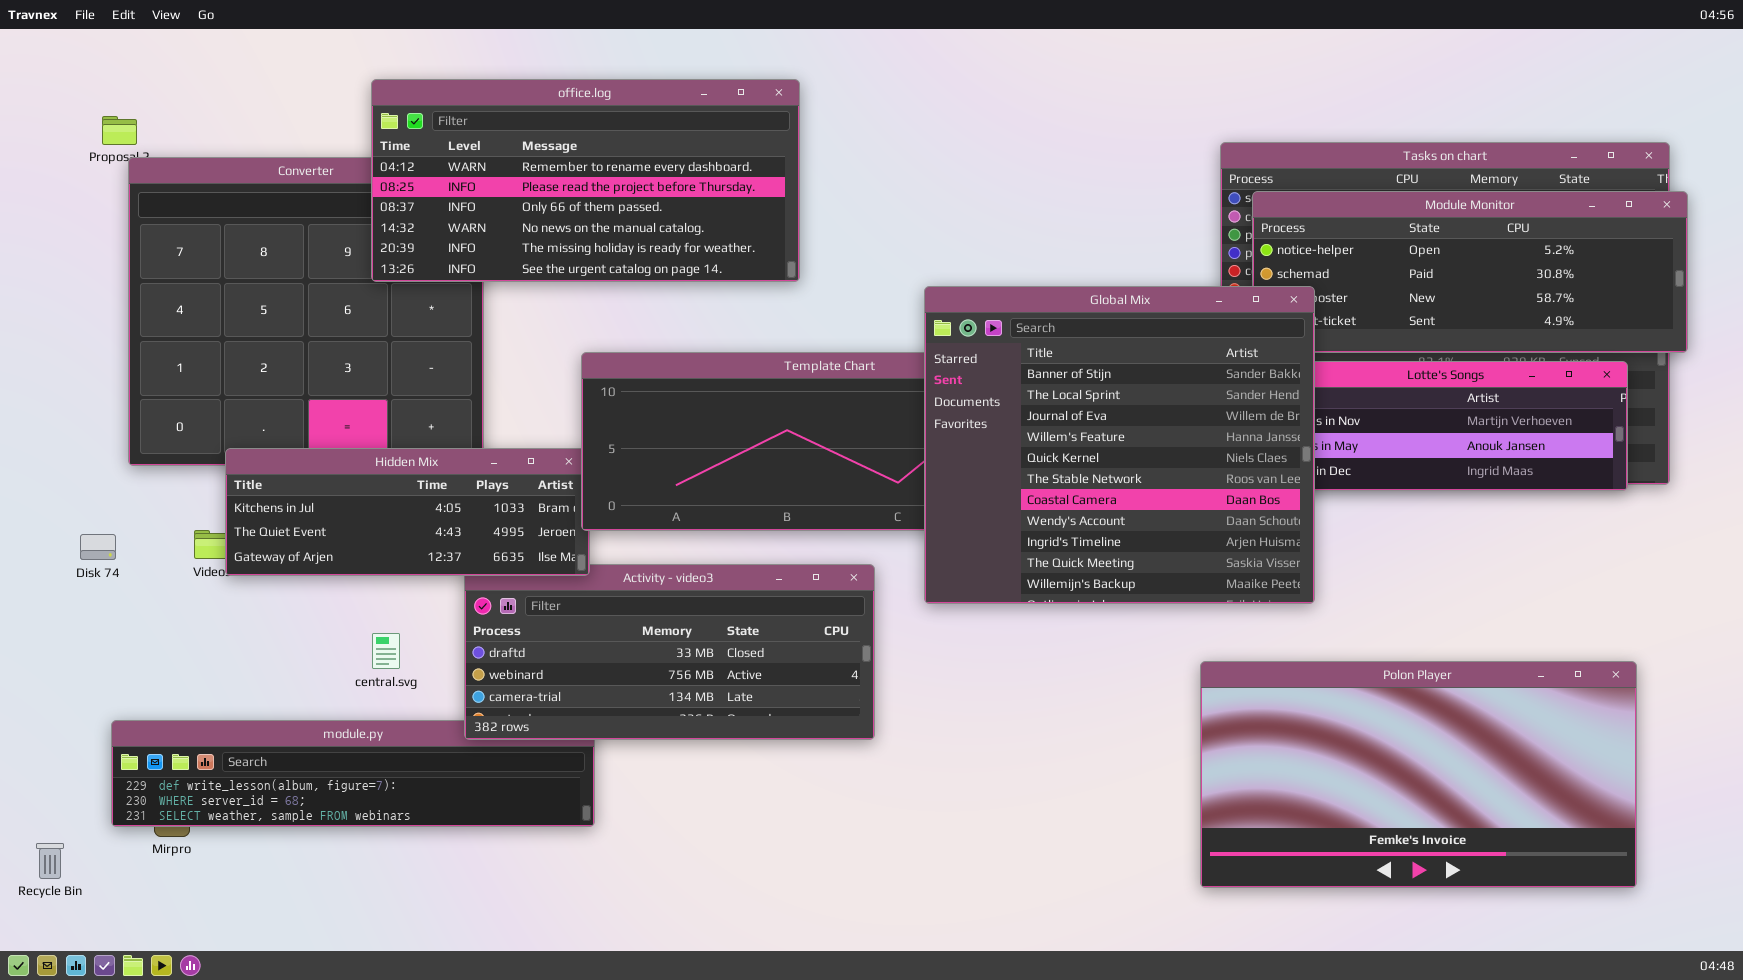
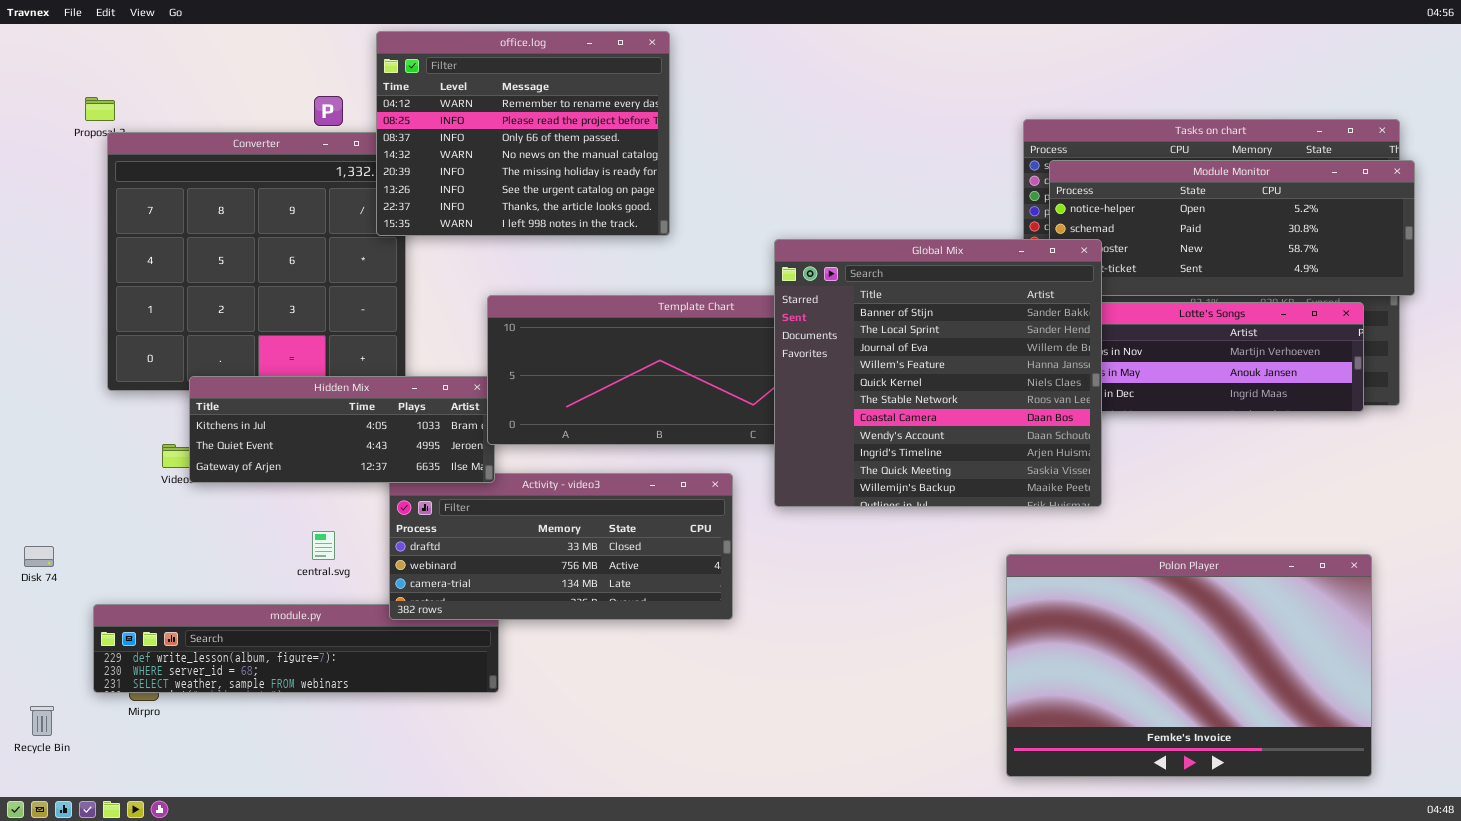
office.log: [371,79,800,282] -> [376,31,670,236], resized
Disk 74: [80,534,116,560] -> [24,546,54,567], moved
Polon Player: [1200,661,1637,888] -> [1006,554,1372,777], resized

